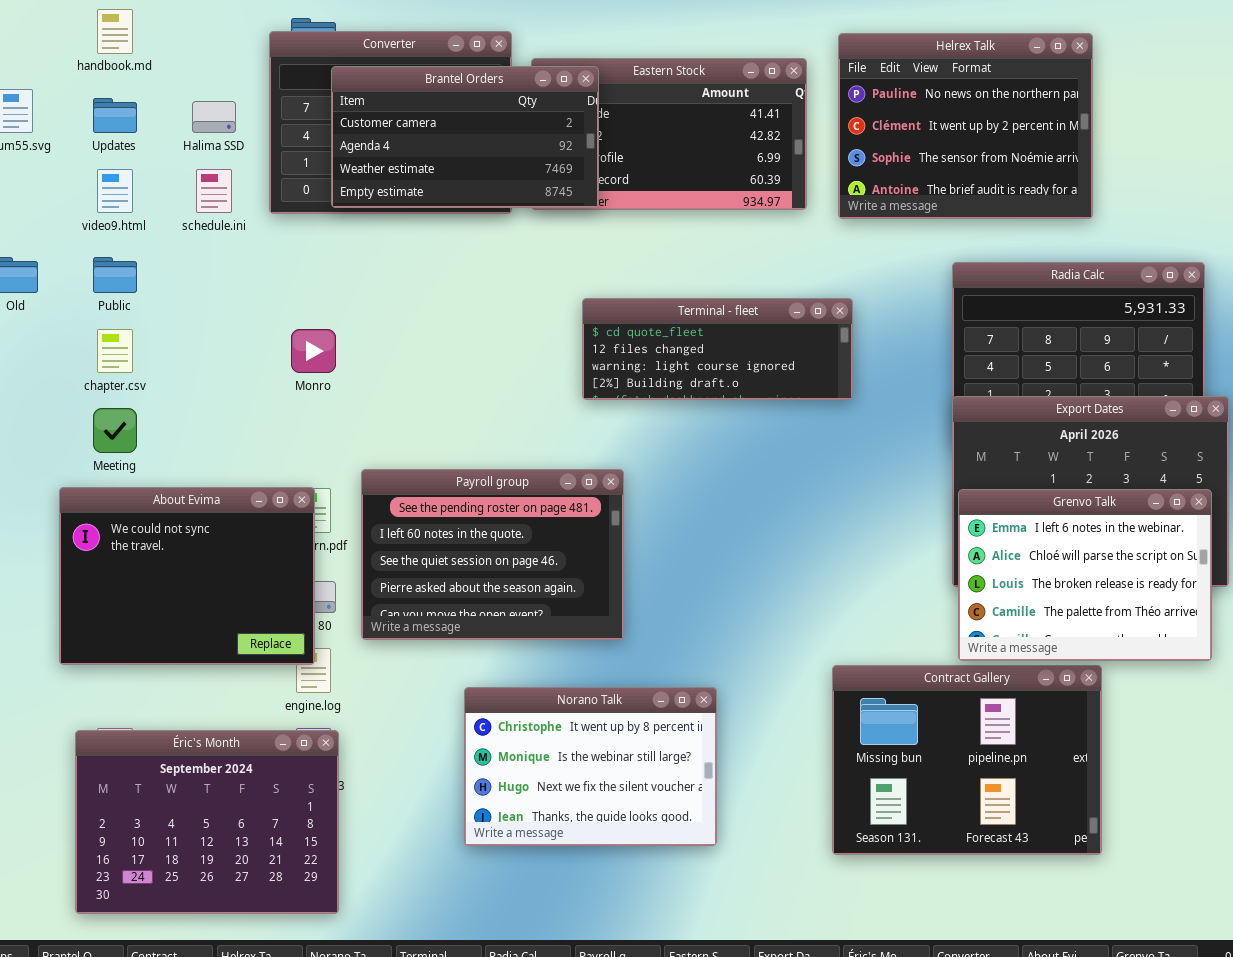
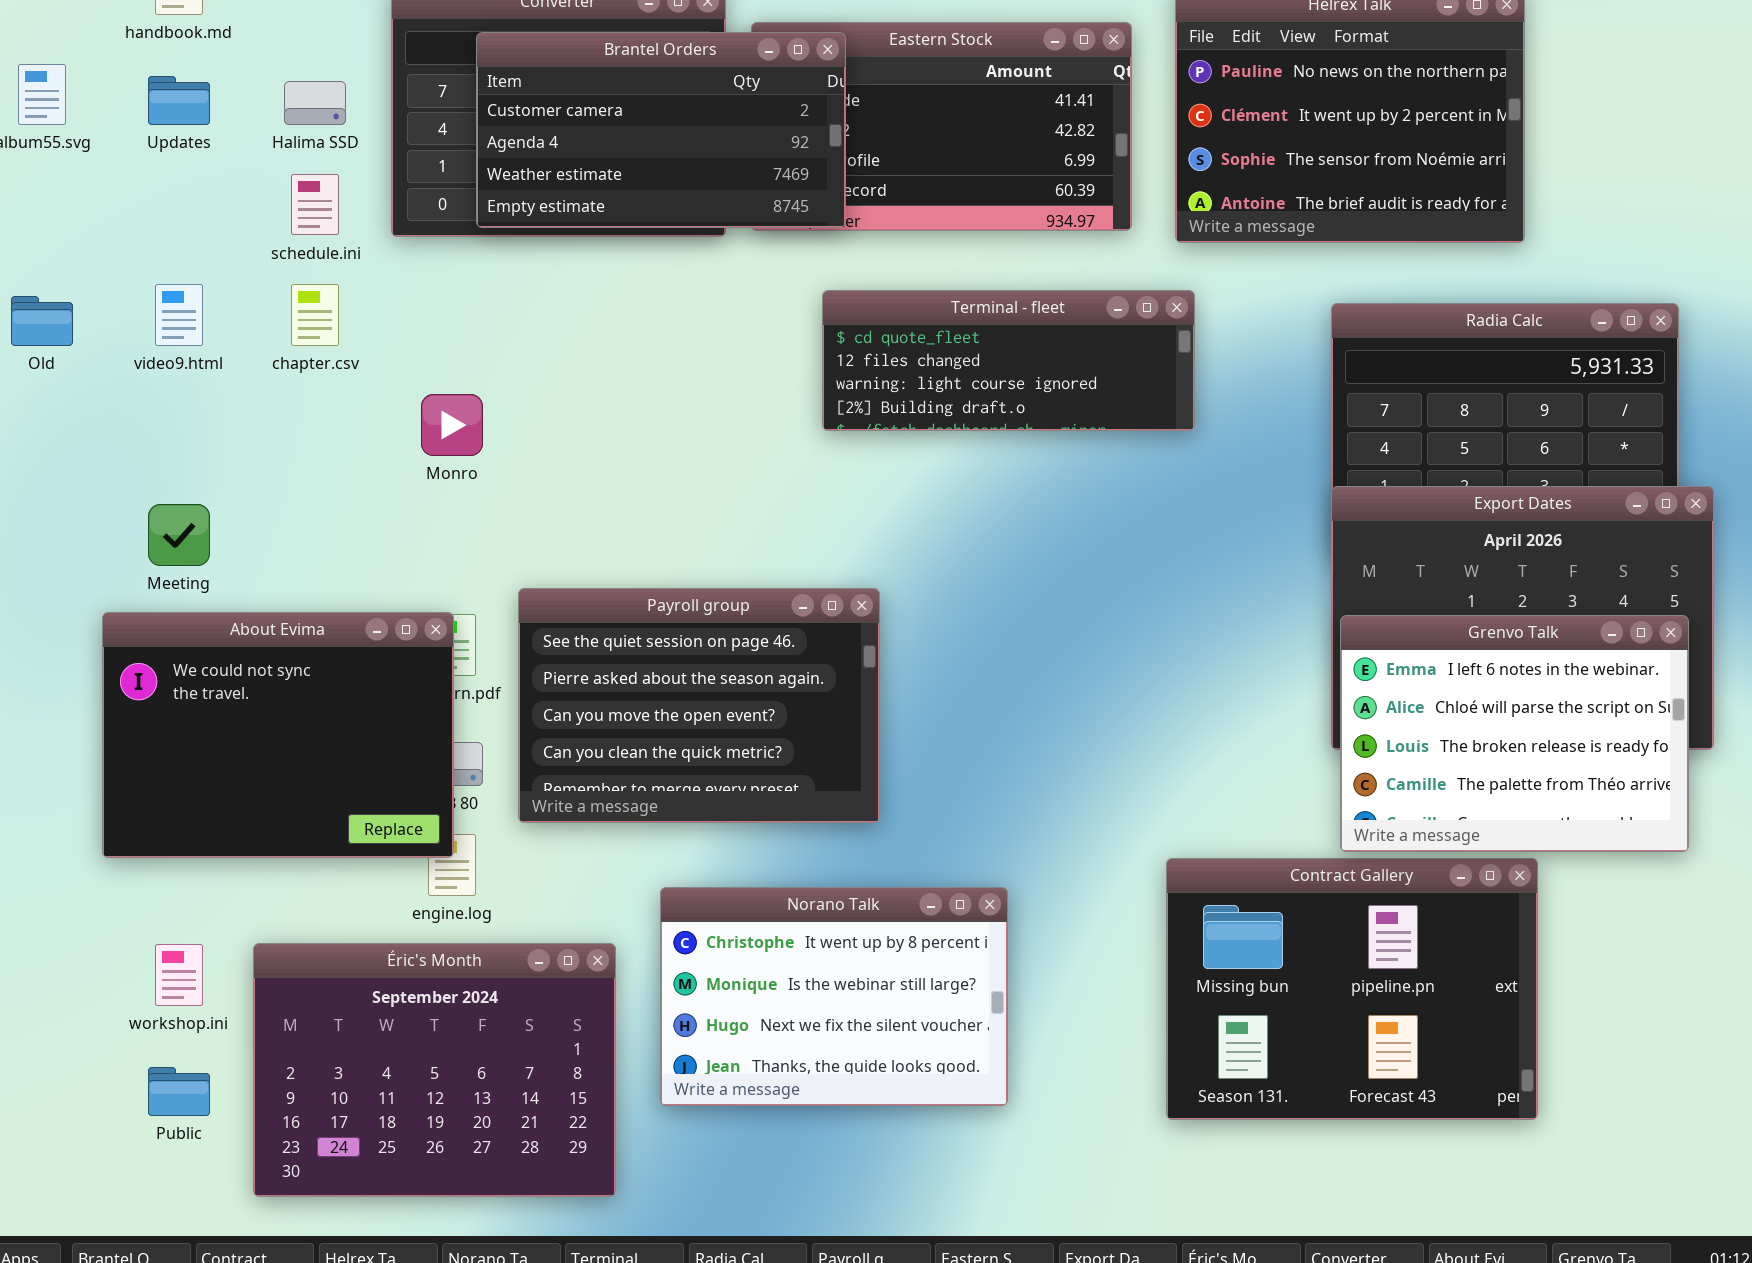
video9.html: [97,169,133,213] -> [155,284,203,346], moved
Public: [93,257,137,293] -> [148,1067,210,1116], moved
Terminal - fleet: [582,298,853,400] -> [822,290,1195,431], moved
chapter.csv: [97,329,133,373] -> [291,284,339,346], moved
Payroll group: [361,469,624,640] -> [518,588,880,823], scrolled down 2 rows
Éric's Month: [75,730,339,914] -> [253,943,616,1197], moved

